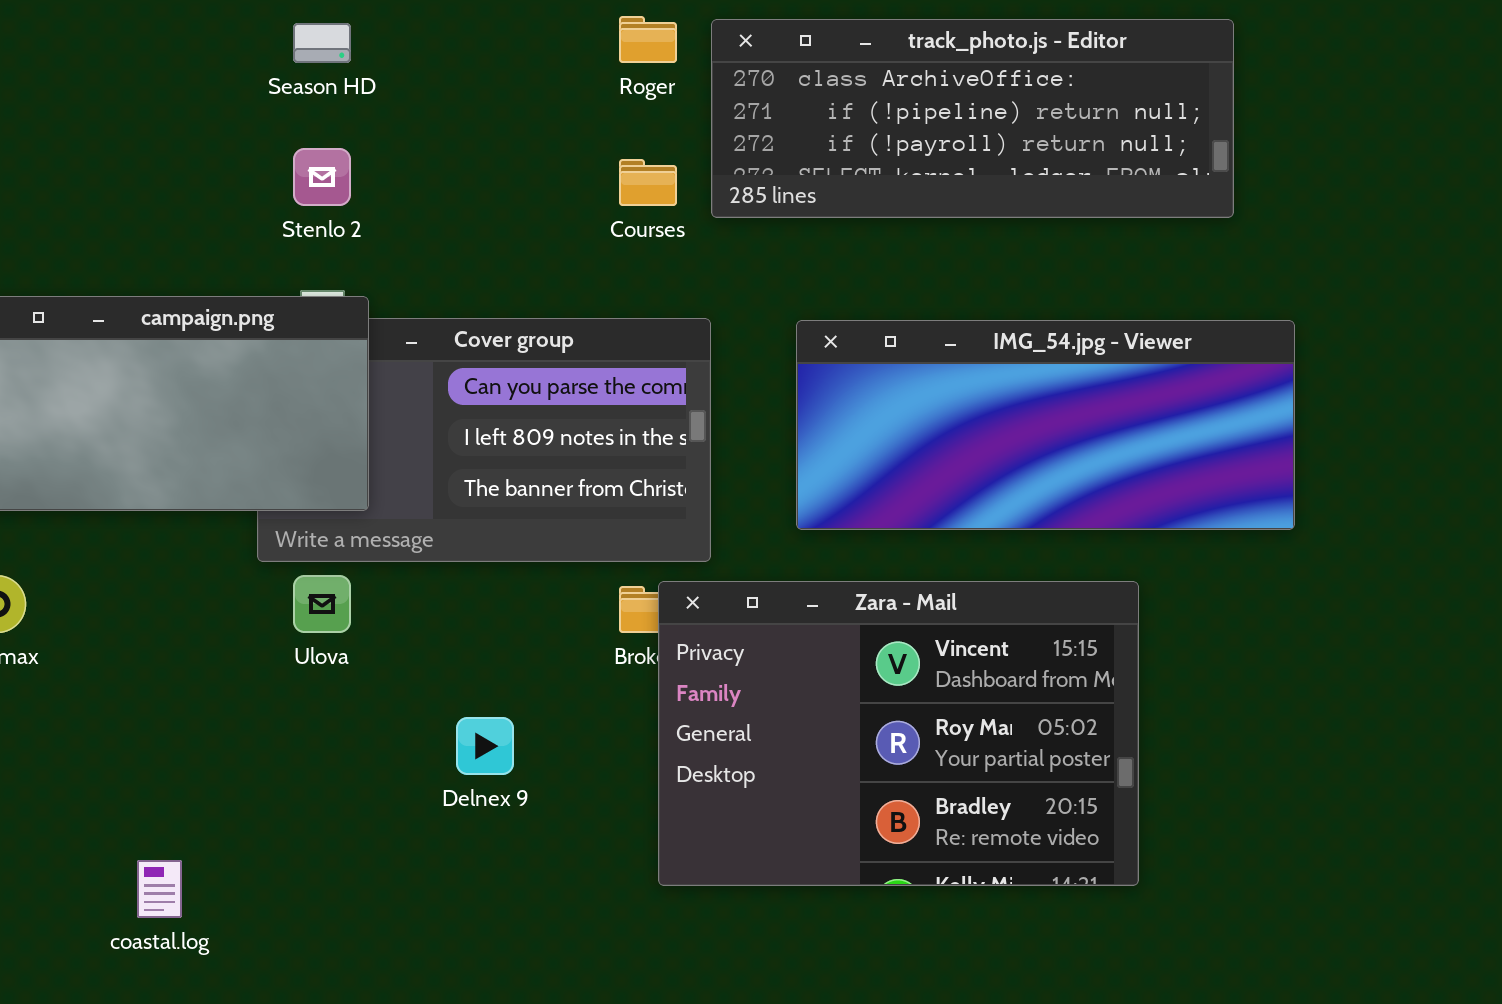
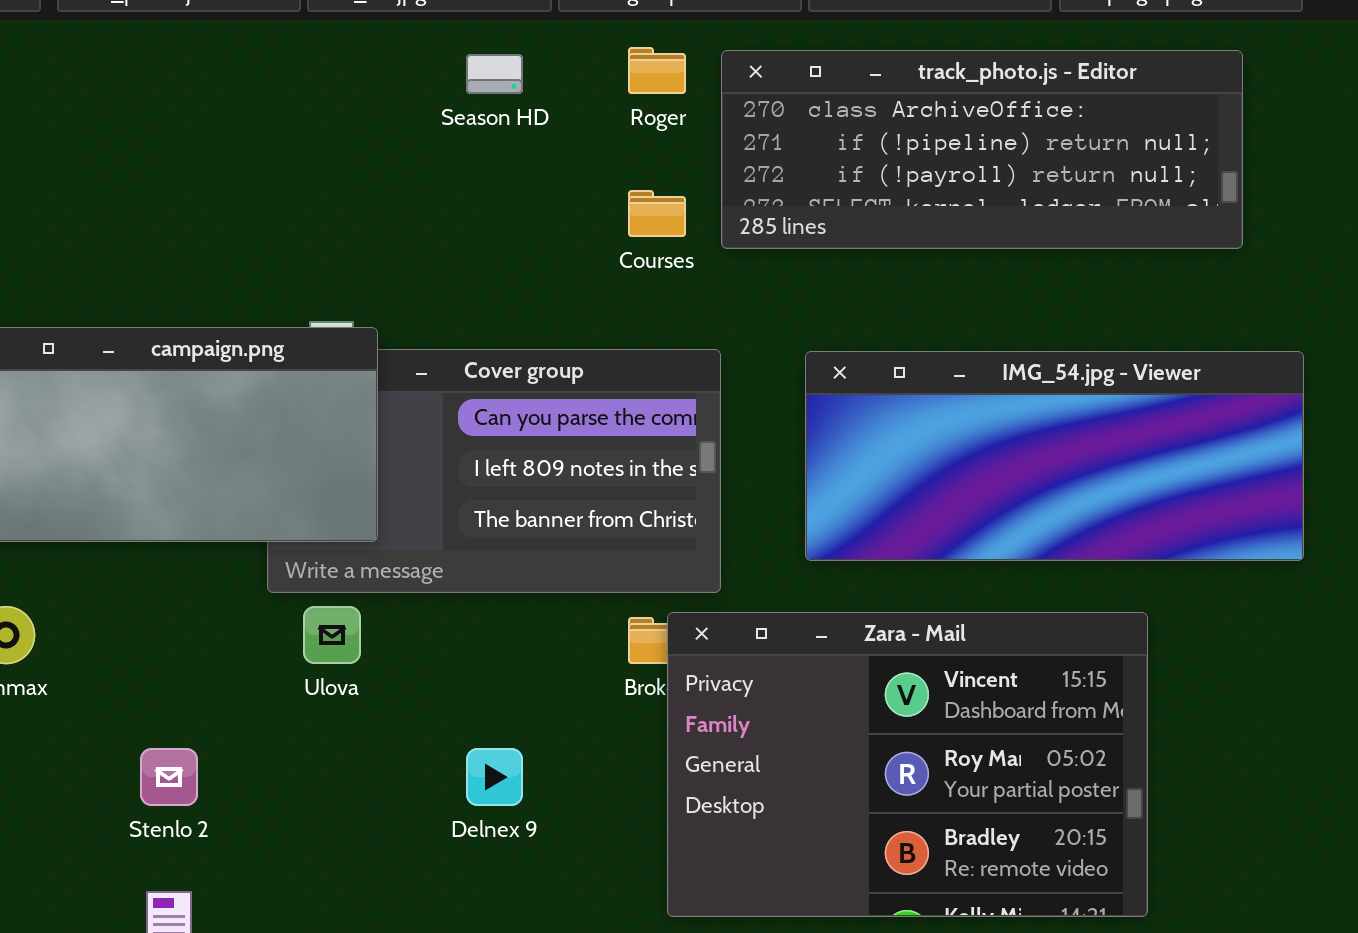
Season HD: [293,23,351,63] -> [466,54,523,94], moved
Stenlo 2: [293,148,351,206] -> [140,748,198,806], moved

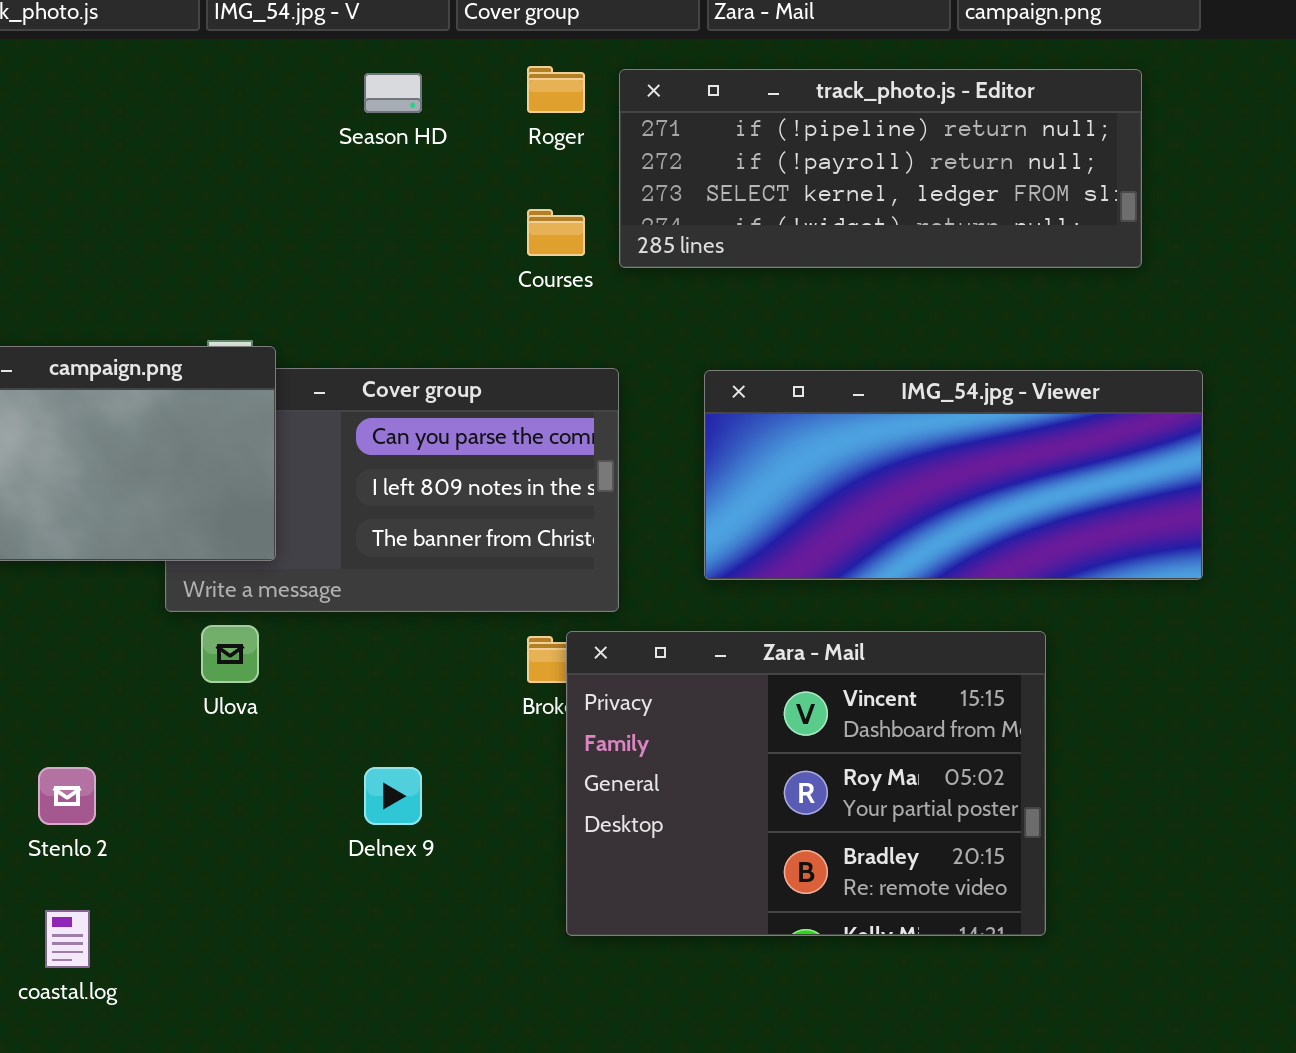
track_photo.js - Editor: [721,50,1243,249] -> [619,69,1142,268], scrolled down 1 row

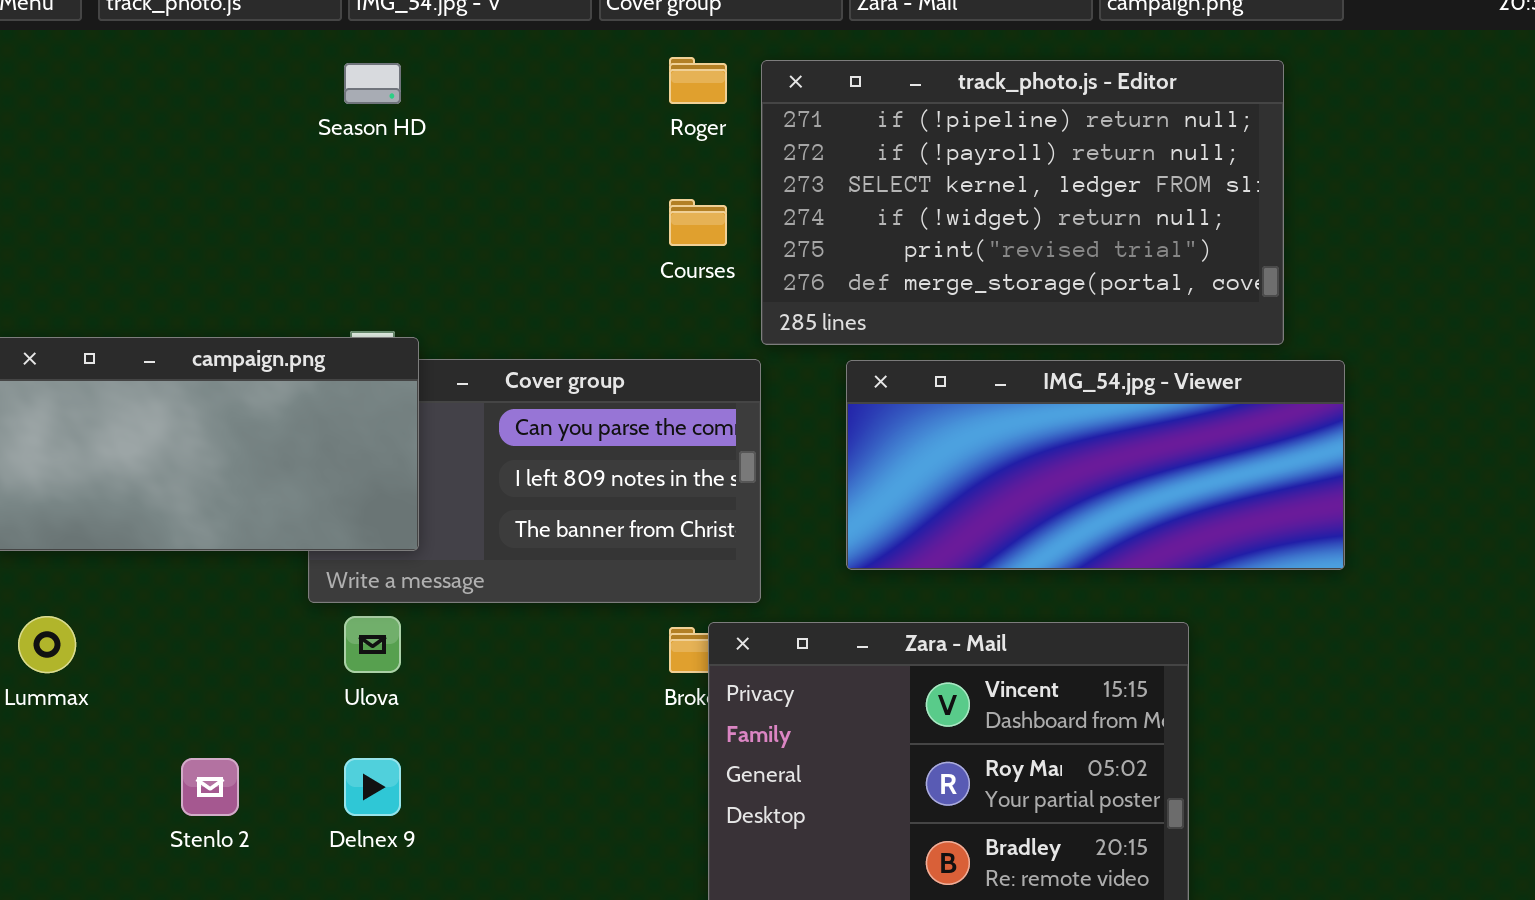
track_photo.js - Editor: [619,69,1142,268] -> [761,60,1284,345], resized
Season HD: [364,73,422,113] -> [344,63,401,104], moved
Delnex 9: [364,767,422,825] -> [344,758,401,816], moved

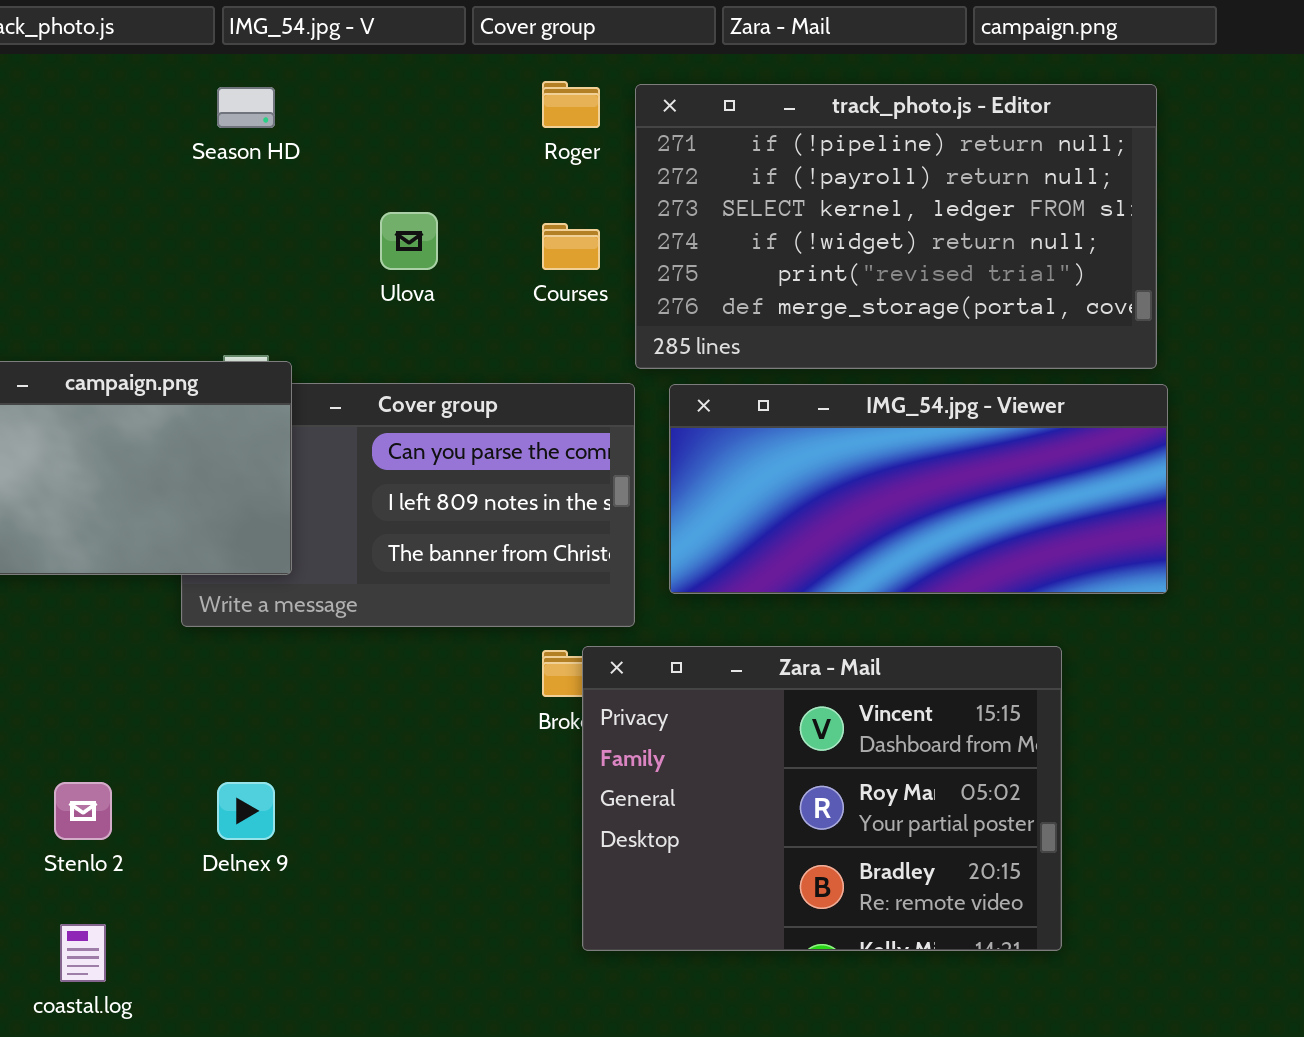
IMG_54.jpg - Viewer: [846,360,1345,570] -> [669,384,1168,594], moved
Ulova: [344,616,401,673] -> [380,212,438,270], moved

